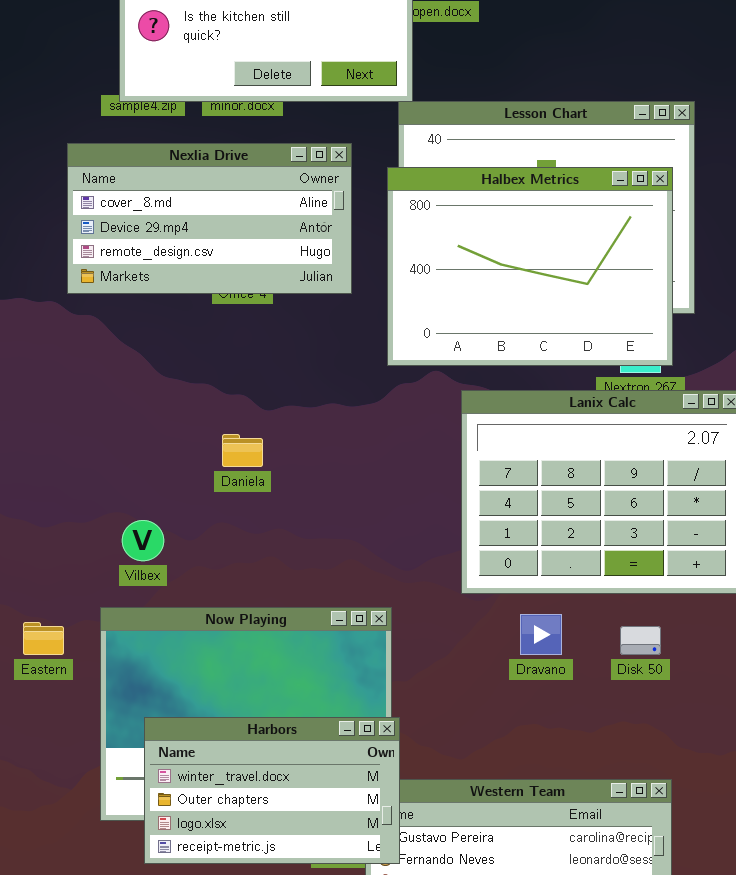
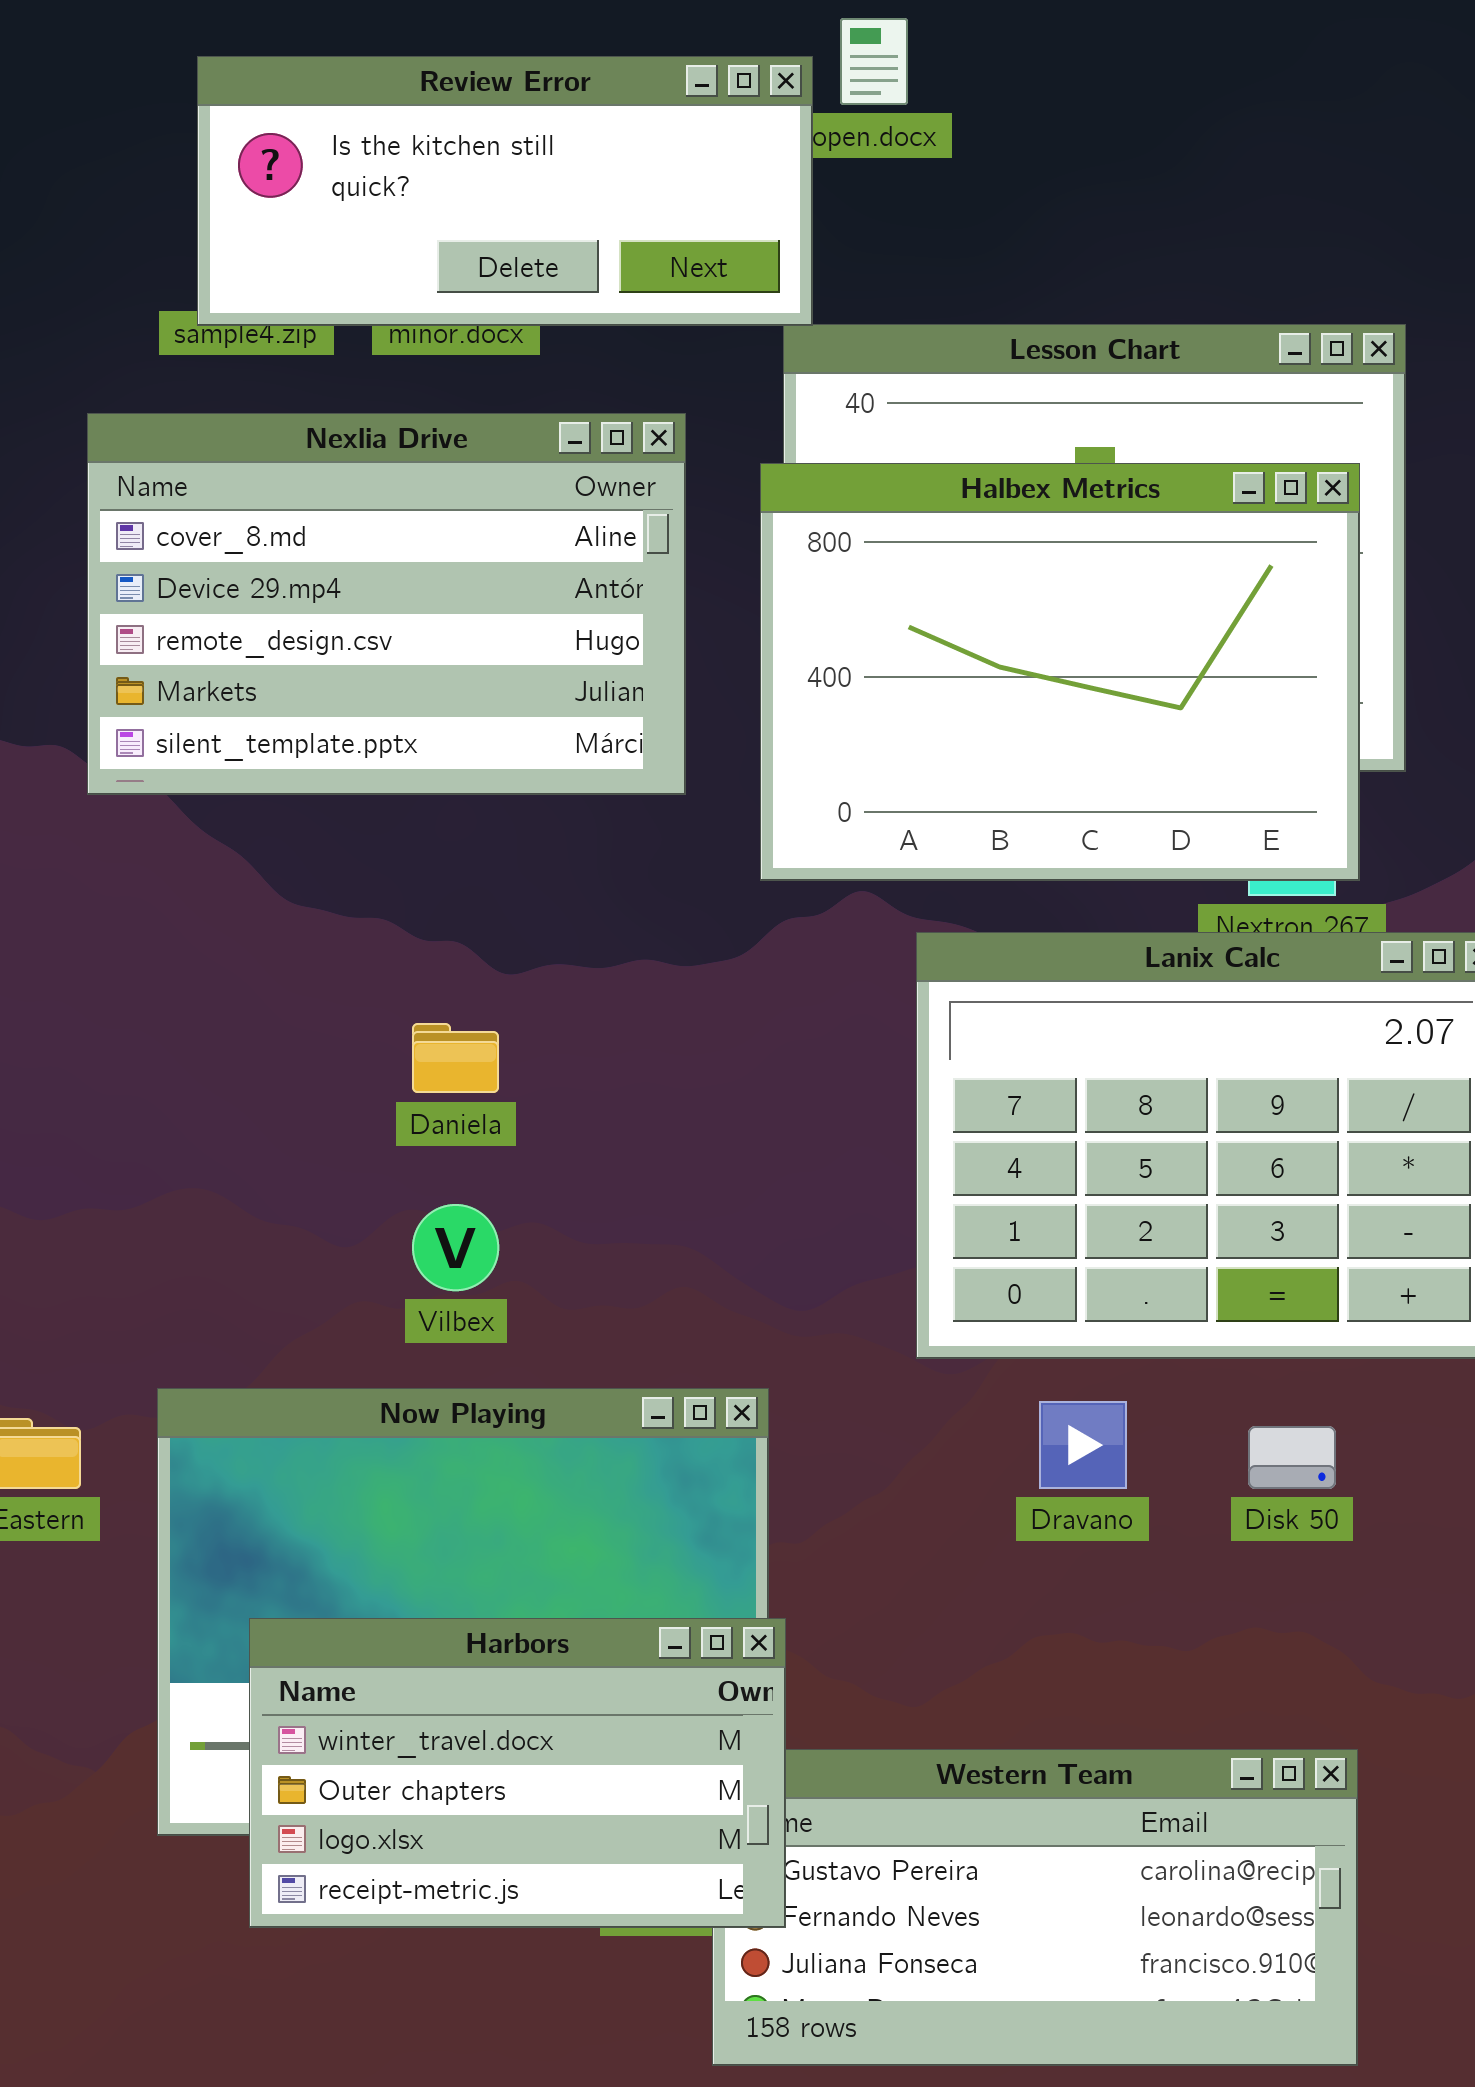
Nexlia Drive: [67,143,352,294] -> [87,413,686,795], resized
Vilbex: [122,520,164,561] -> [412,1204,499,1291], moved

